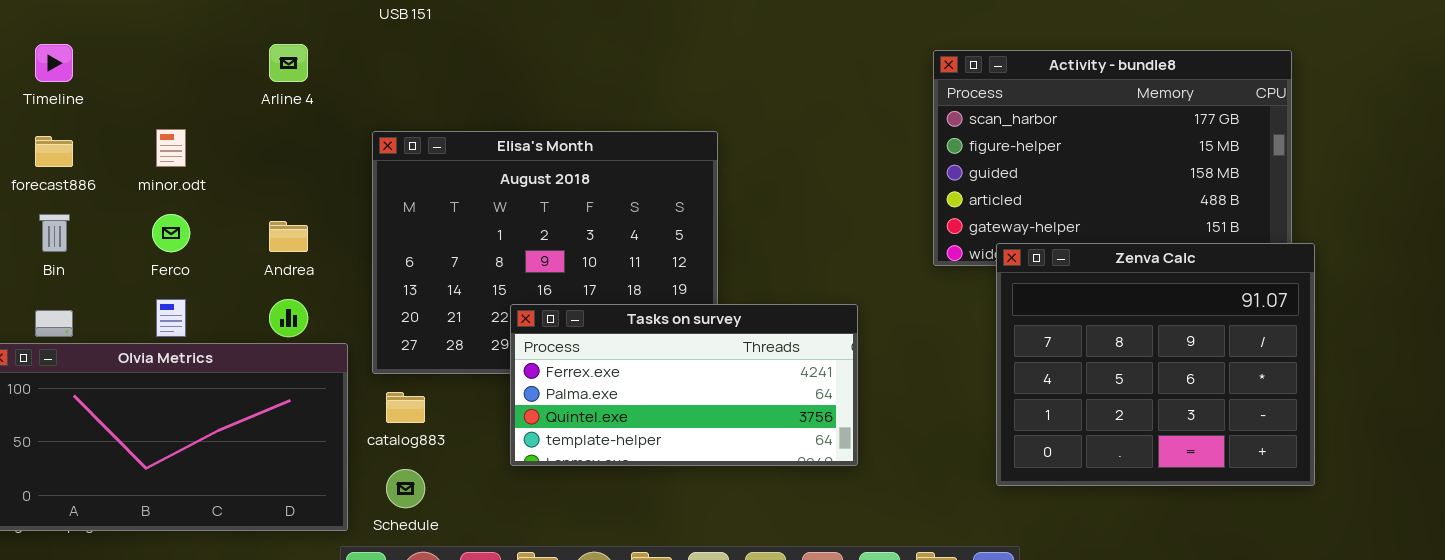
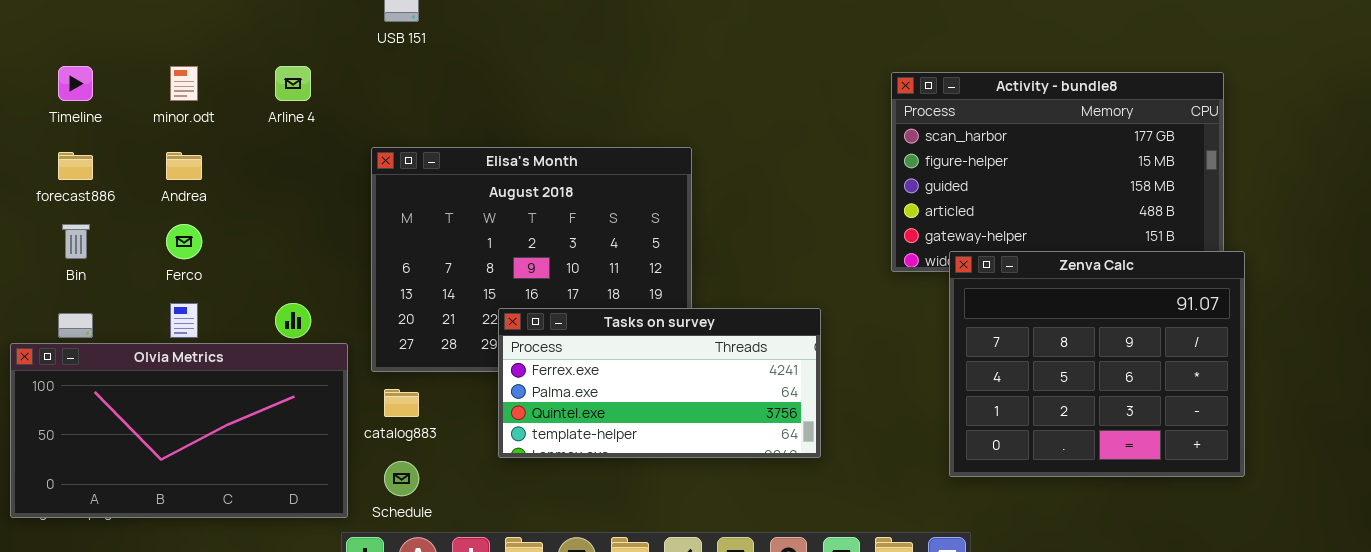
minor.odt: [156,129,186,167] -> [170,66,198,101], moved
Andrea: [269,221,308,252] -> [166,152,202,180], moved

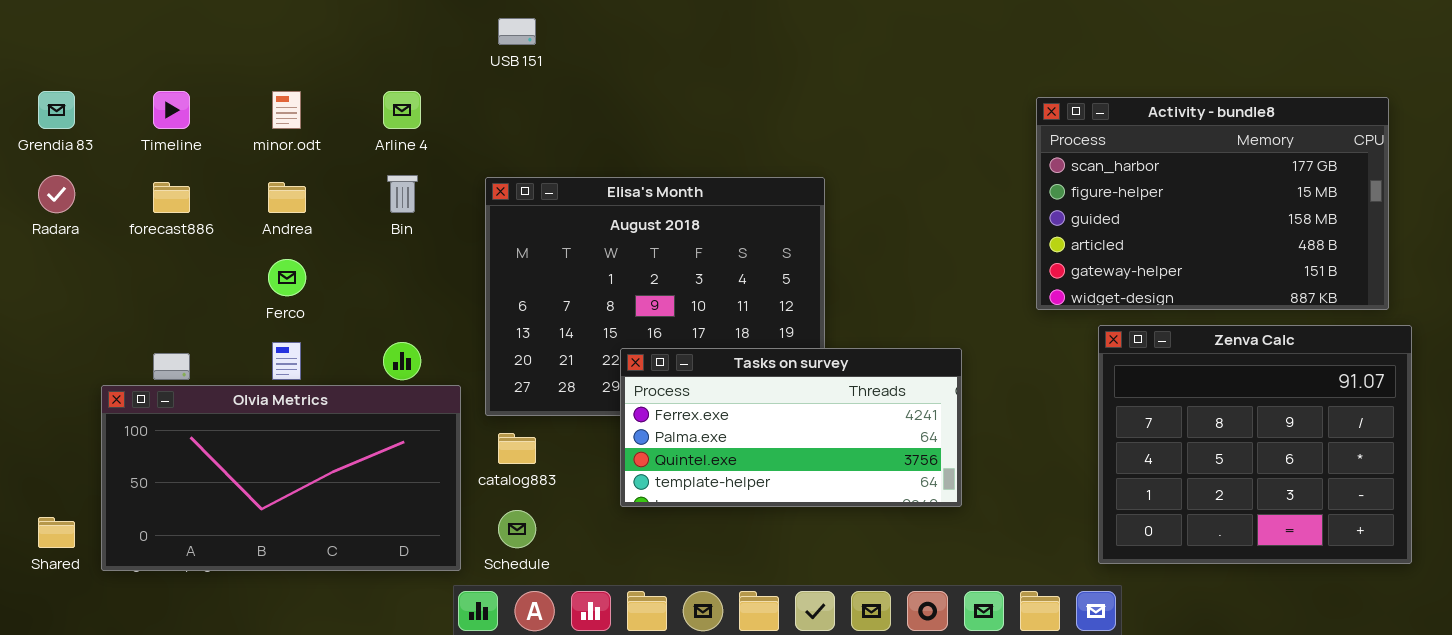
Bin: [62,224,90,259] -> [387,175,418,213], moved
Zenva Calc: [949,251,1245,477] -> [1098,325,1412,564], moved

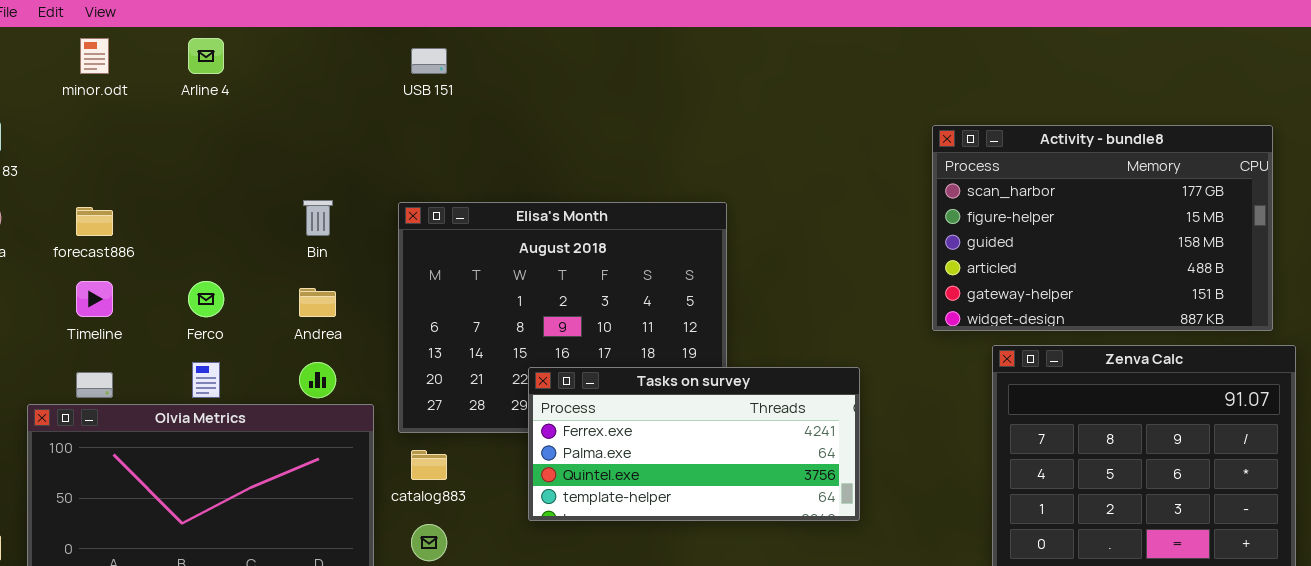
Timeline: [153,91,190,129] -> [76,281,113,317], moved
minor.odt: [272,91,301,129] -> [80,38,109,74], moved
Arline 4: [383,91,421,129] -> [188,38,224,74], moved
Andrea: [268,182,306,213] -> [299,288,336,317], moved

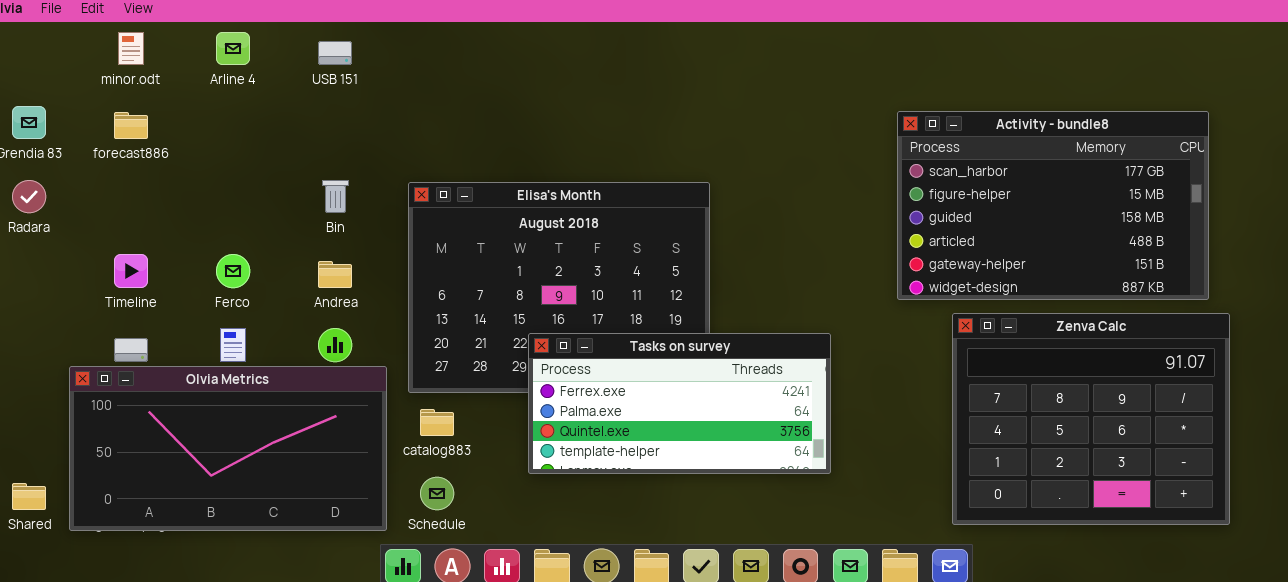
USB 151: [411,48,447,74] -> [318,41,352,65], moved
forecast886: [76,207,113,236] -> [114,112,148,139], moved

